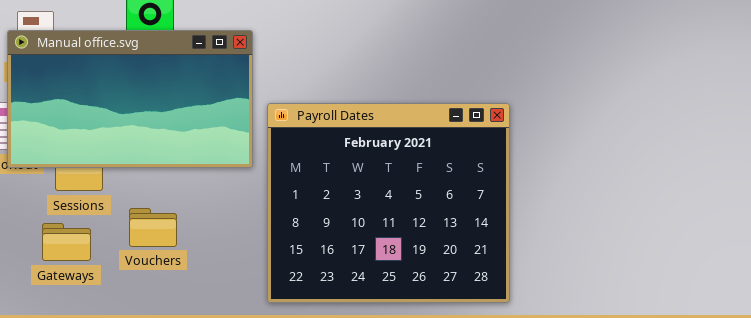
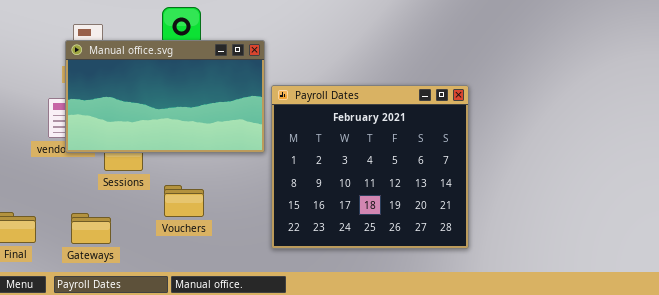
Payroll Dates: [267,103,510,303] -> [271,85,469,249], moved
Gateways: [42,223,91,261] -> [71,213,111,244], moved

